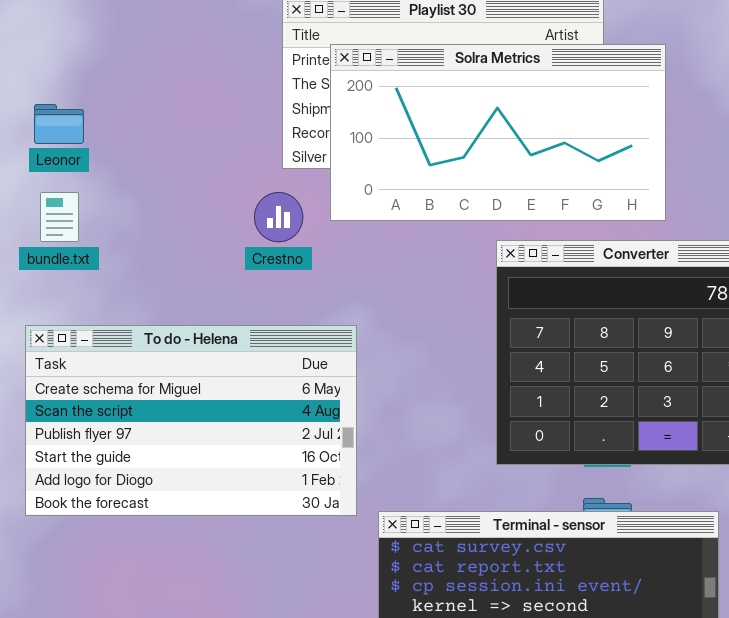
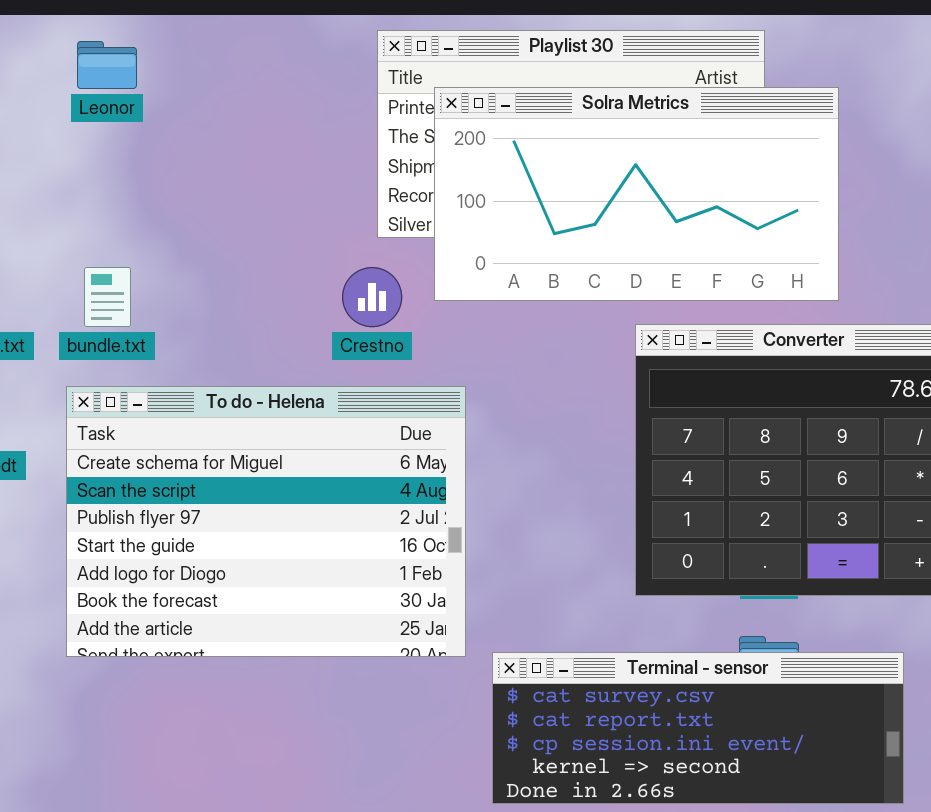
Leonor: [34,104,84,144] -> [77,41,137,89], moved
To do - Helena: [25,325,357,516] -> [66,386,466,657], resized

